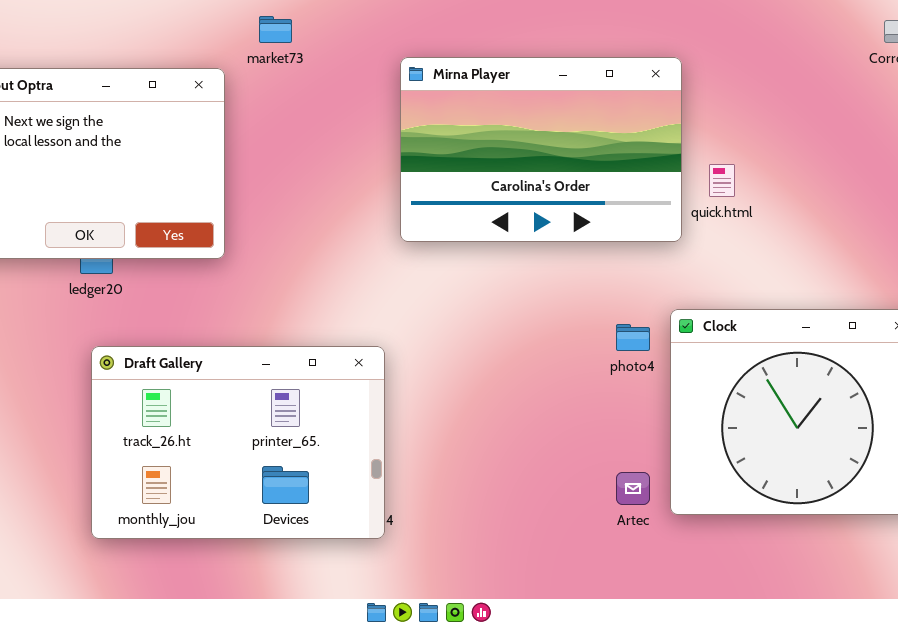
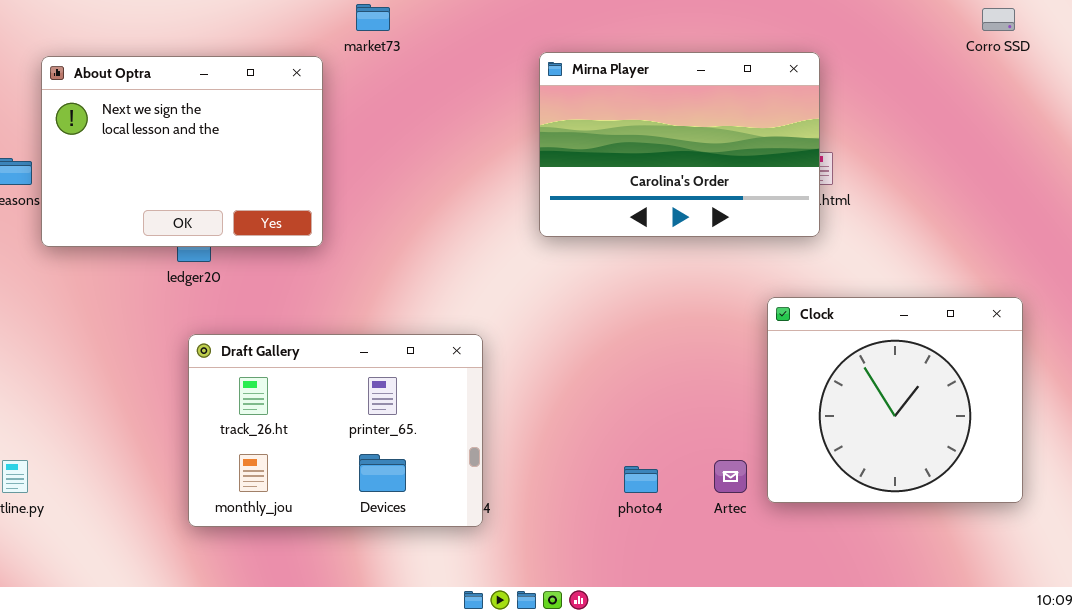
Mirna Player: [400,57,682,242] -> [539,52,820,237], moved
photo4: [616,324,650,351] -> [624,466,658,493], moved

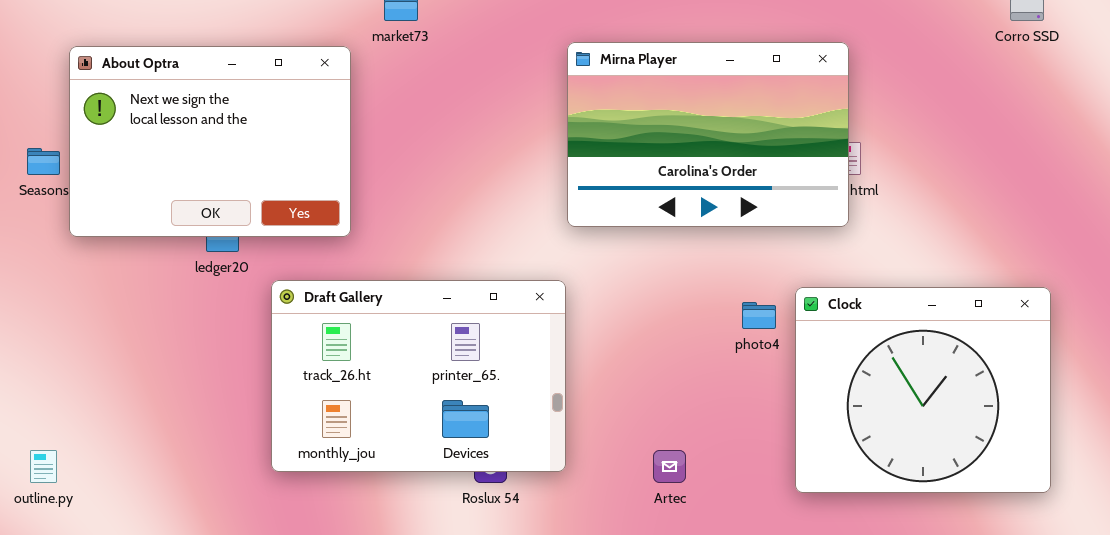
Draft Gallery: [188,334,483,527] -> [271,280,566,472], moved
Artec: [714,460,747,493] -> [653,450,686,483], moved
photo4: [624,466,658,493] -> [742,302,776,329], moved

